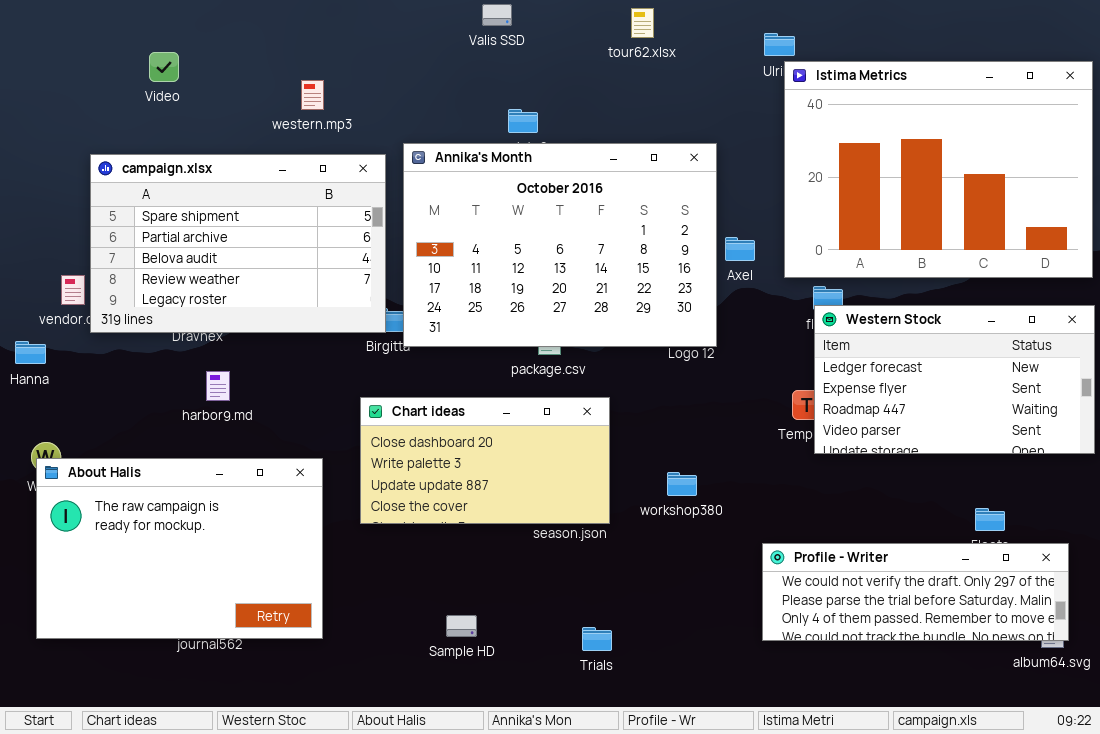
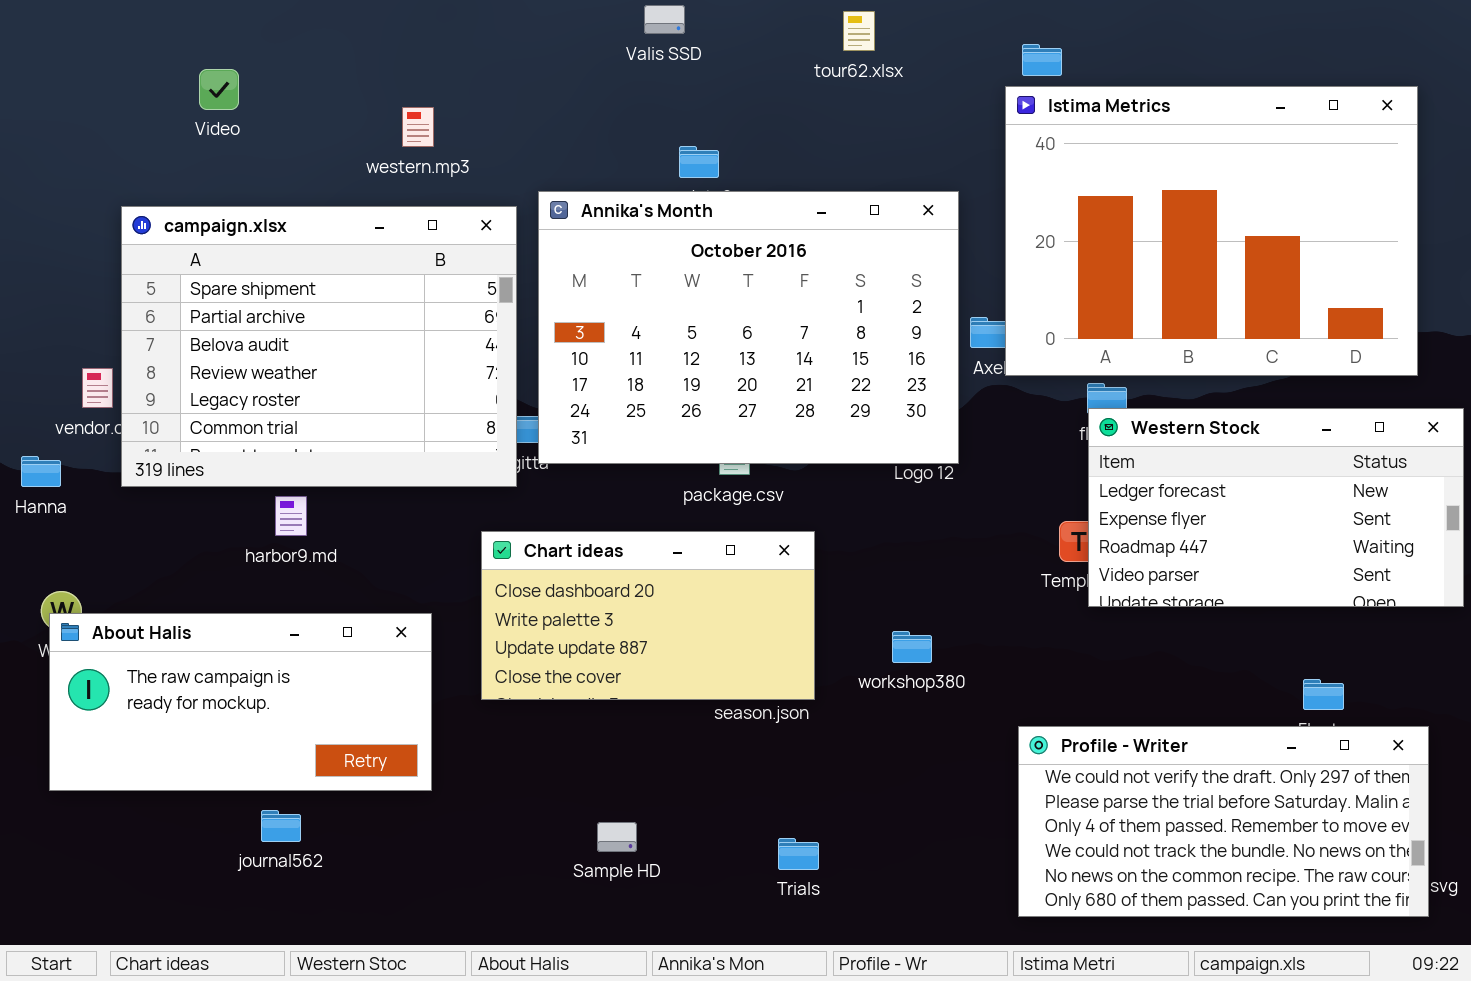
Istima Metrics: [784,61,1093,278] -> [1005,86,1418,376], moved
campaign.xlsx: [90,154,386,333] -> [121,206,517,487], resized
About Halis: [36,458,323,639] -> [49,613,432,791], resized
Profile - Writer: [762,543,1069,641] -> [1018,726,1429,917], resized

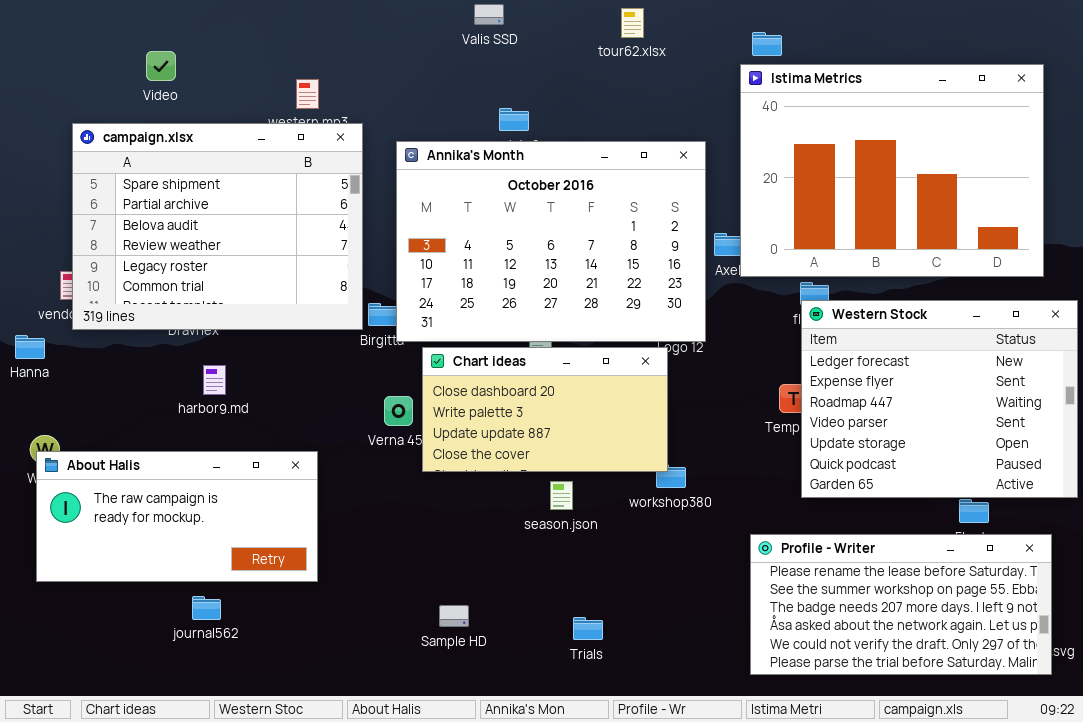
campaign.xlsx: [121,206,517,487] -> [72,123,363,330], moved
Western Stock: [1088,408,1464,607] -> [801,300,1078,498], resized
Chart ideas: [481,531,815,700] -> [422,347,668,472], moved
Profile - Writer: [1018,726,1429,917] -> [750,534,1052,675], scrolled up 4 rows

